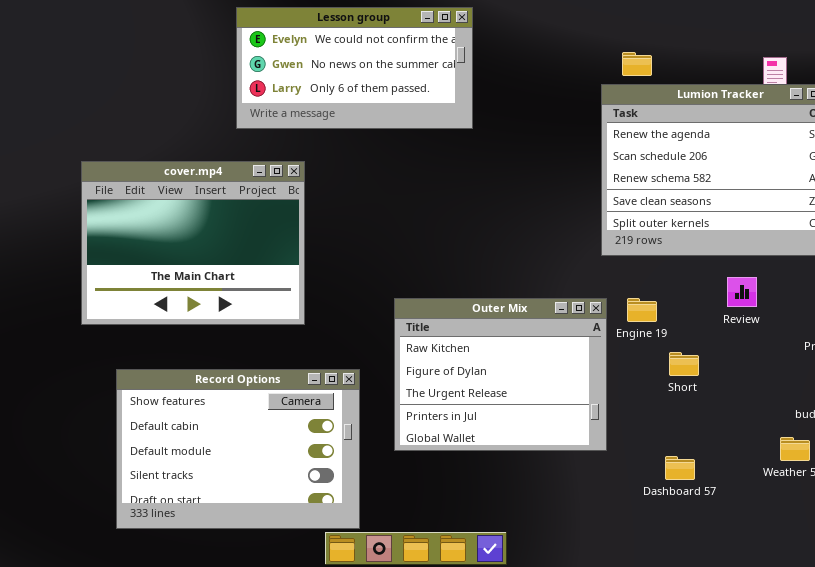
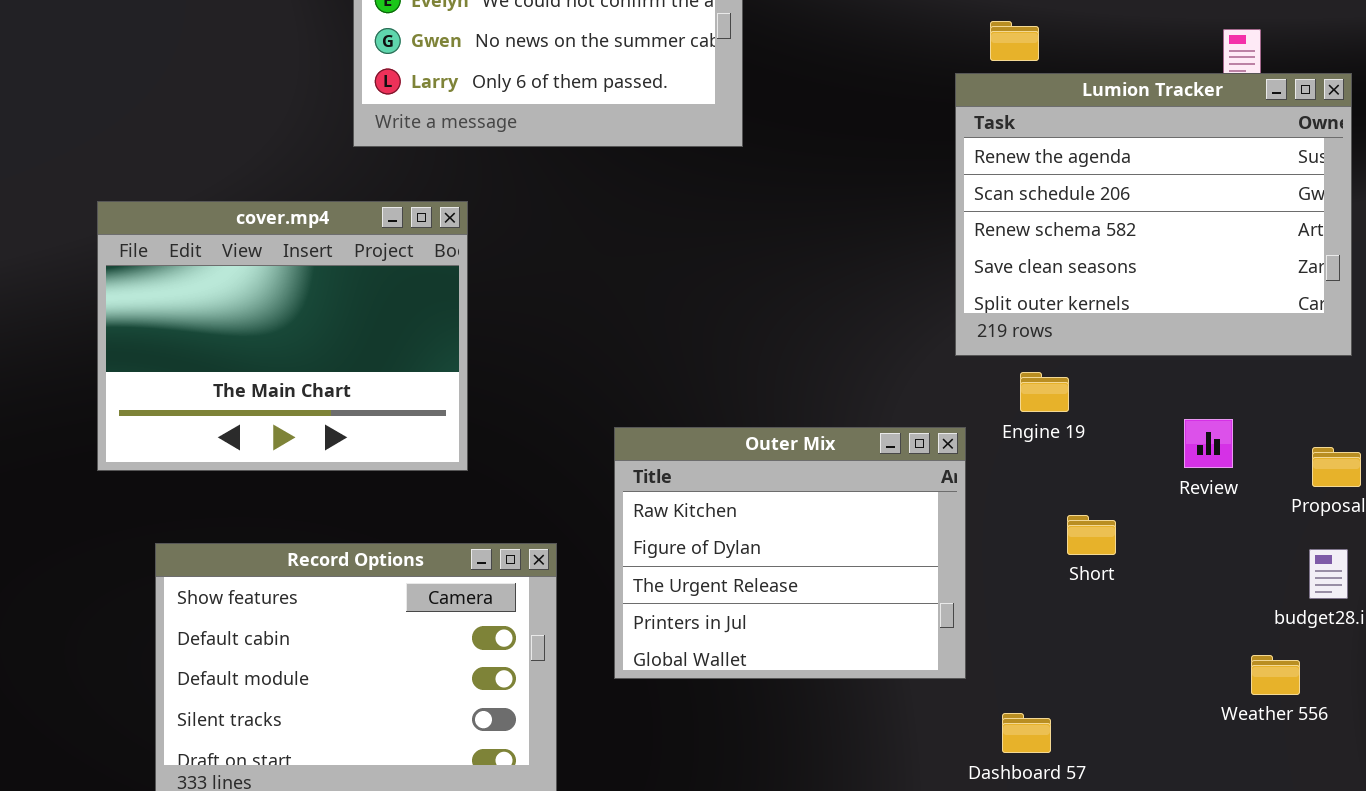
Review: [727,277,757,307] -> [1184,419,1233,468], moved
Engine 19: [627,298,657,322] -> [1020,372,1069,412], moved
Dashboard 57: [665,456,695,480] -> [1002,713,1051,753], moved

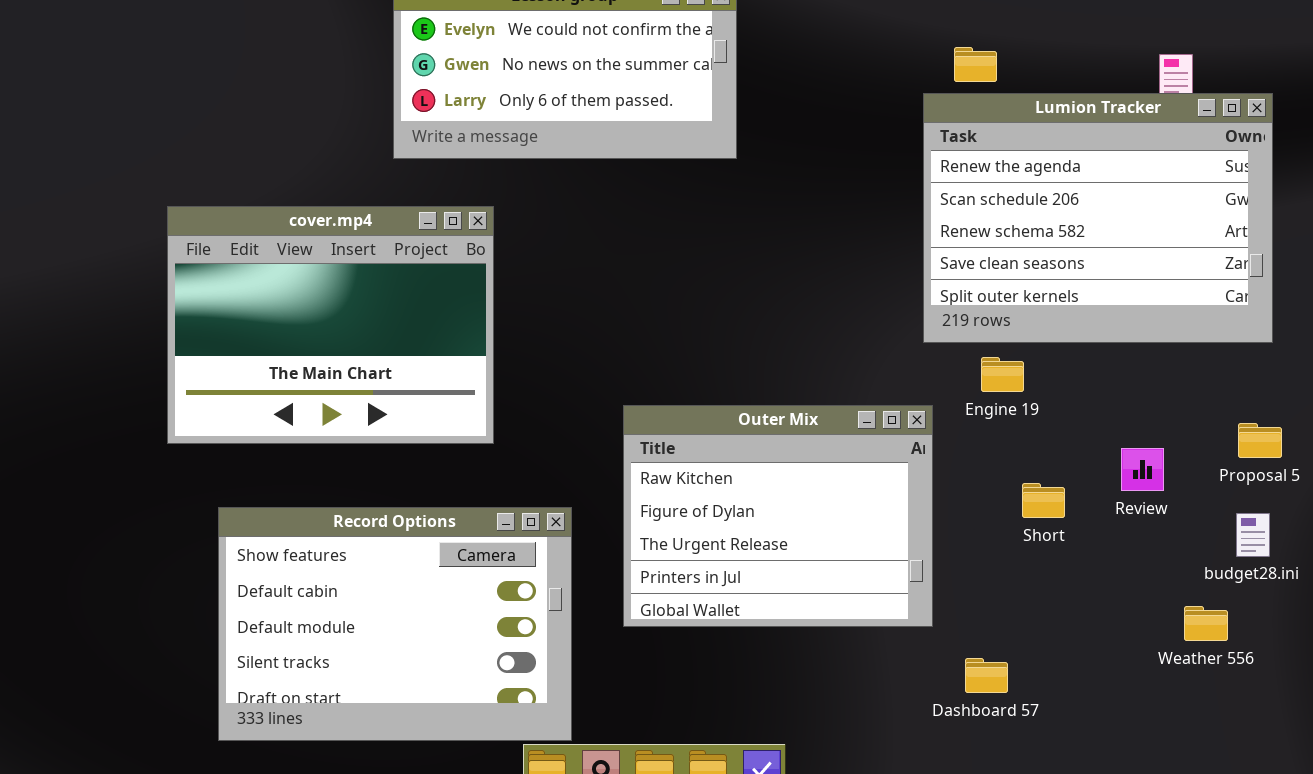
Review: [1184,419,1233,468] -> [1121,448,1164,491], moved

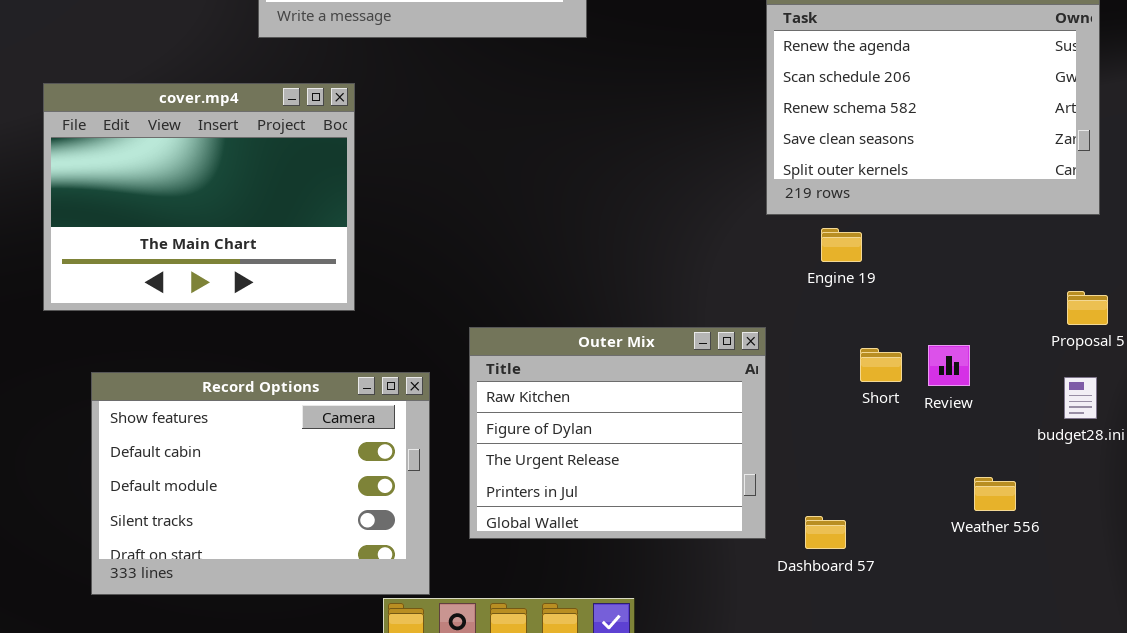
Outer Mix: [623,405,933,627] -> [469,327,766,539], moved
Review: [1121,448,1164,491] -> [928,345,970,386], moved
Weather 556: [1184,606,1228,641] -> [974,477,1016,511], moved

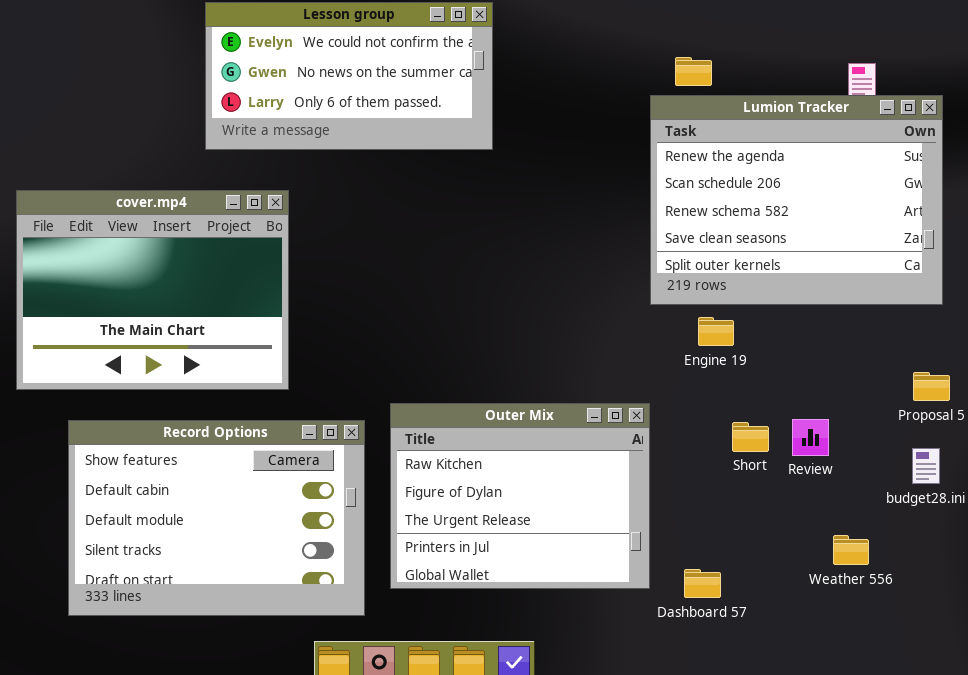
Record Options: [91,372,430,595] -> [68,420,365,616], moved

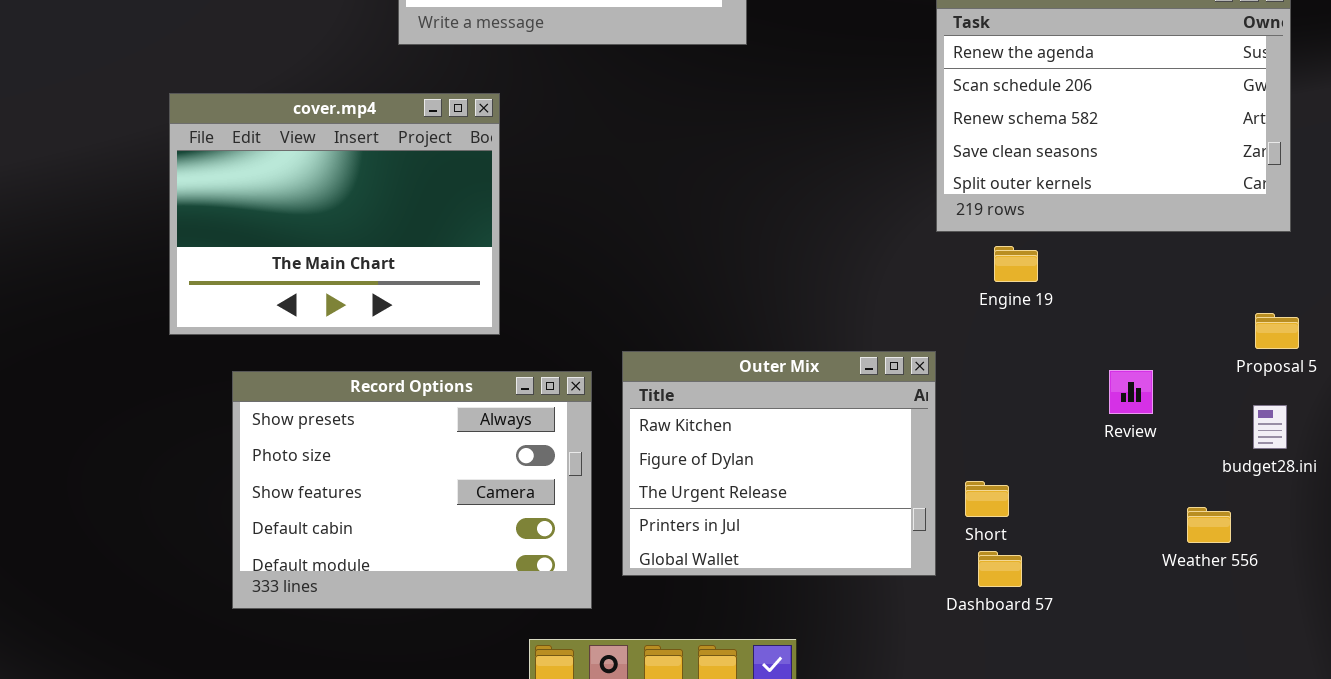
Record Options: [68,420,365,616] -> [232,371,592,609], scrolled up 2 rows
Short: [732,422,769,452] -> [965,481,1009,517], moved
Weather 556: [833,535,869,565] -> [1187,507,1231,543], moved

